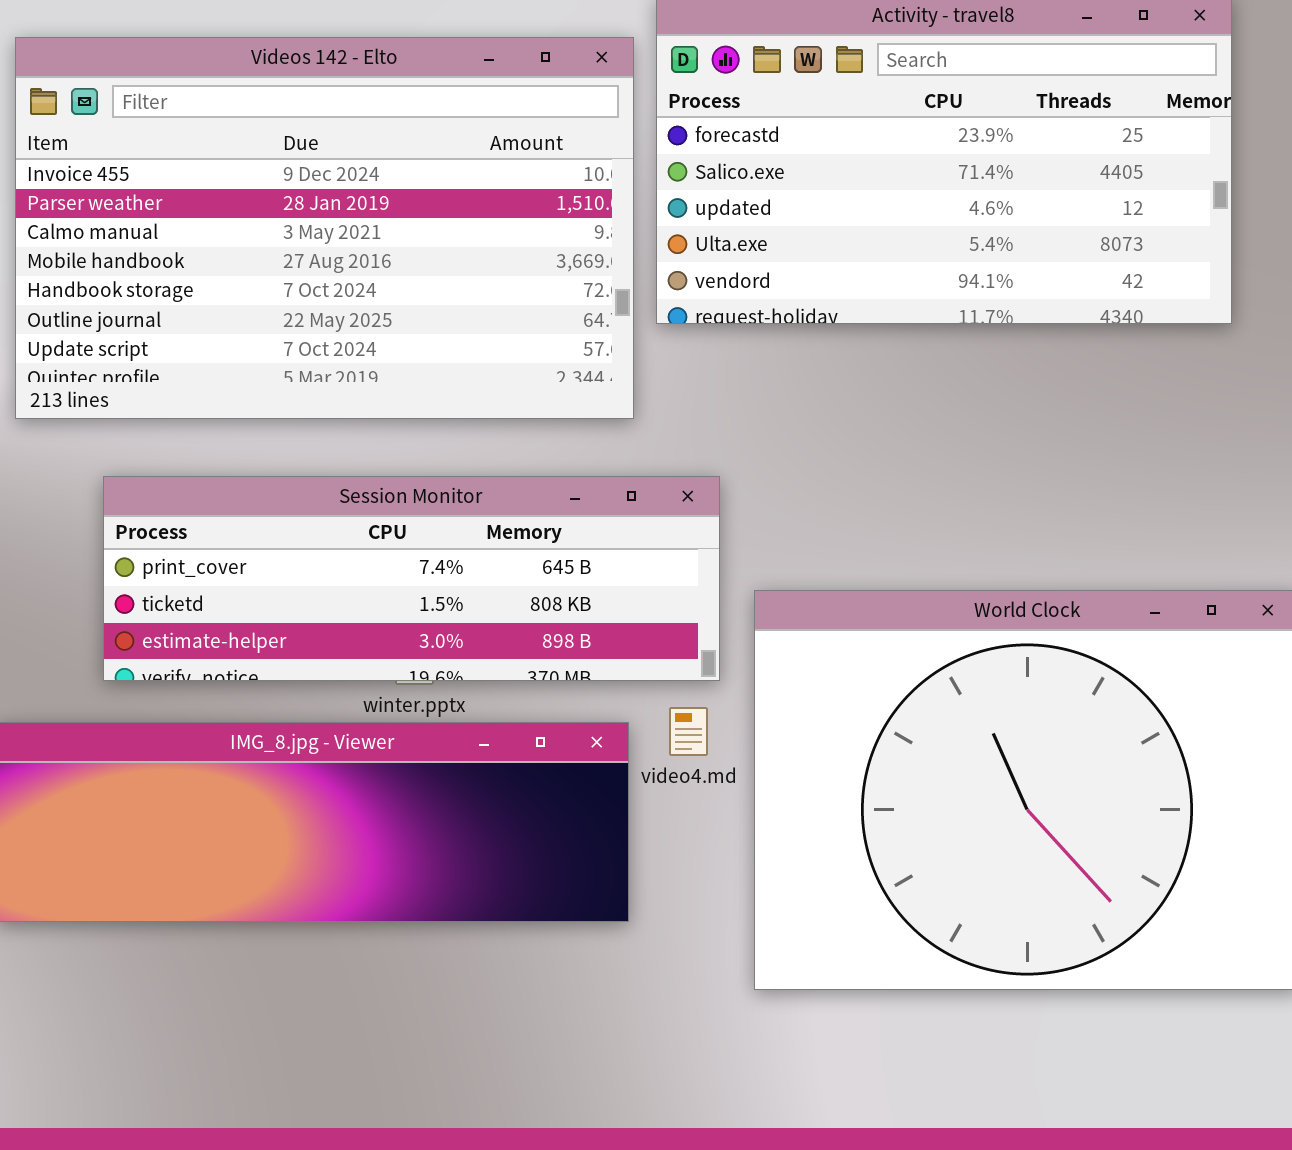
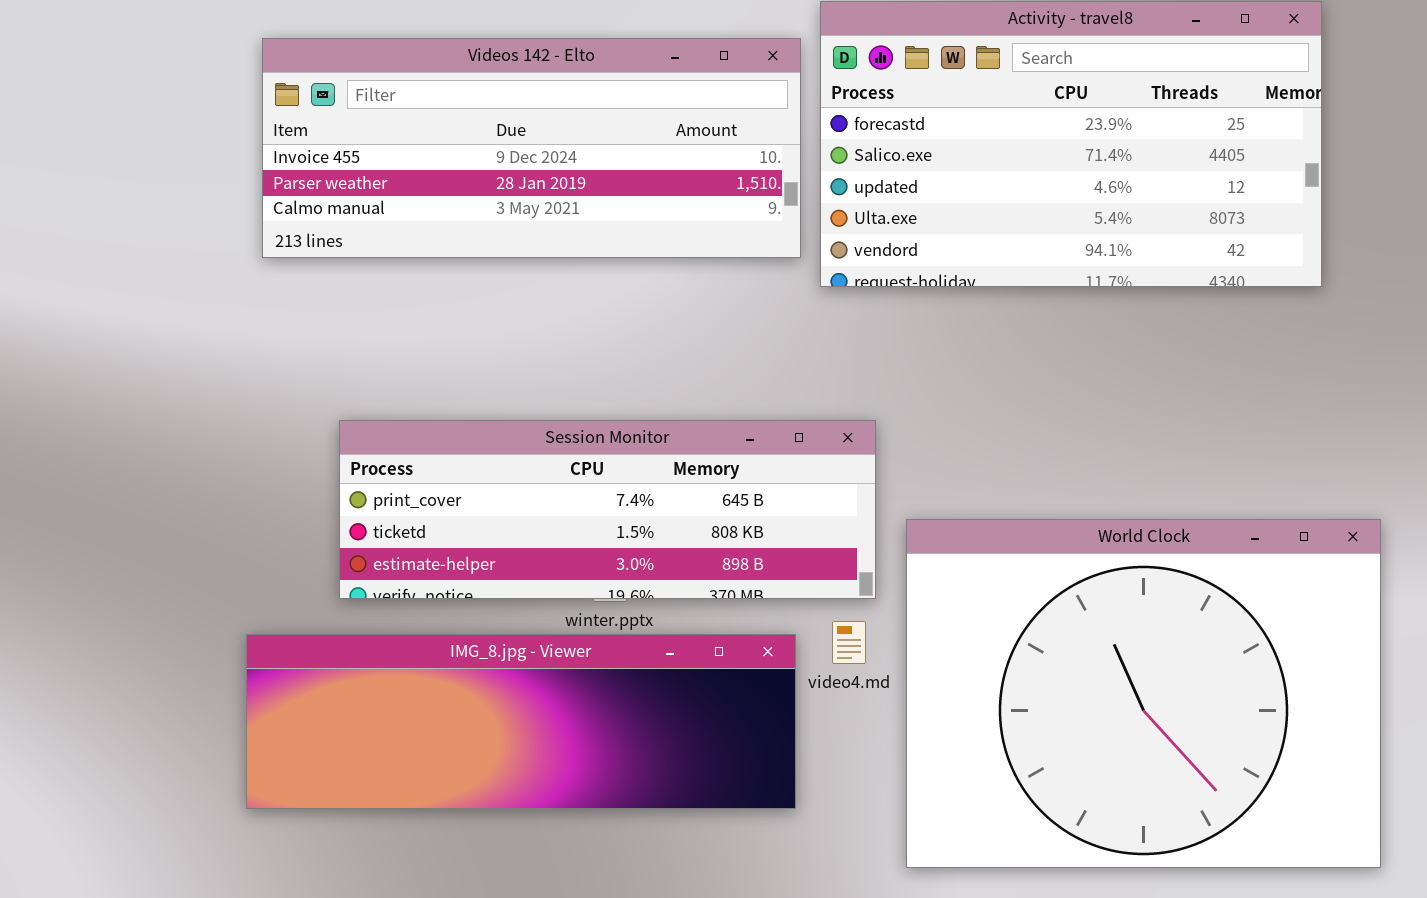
Videos 142 - Elto: [15,37,634,419] -> [262,38,801,258], resized

